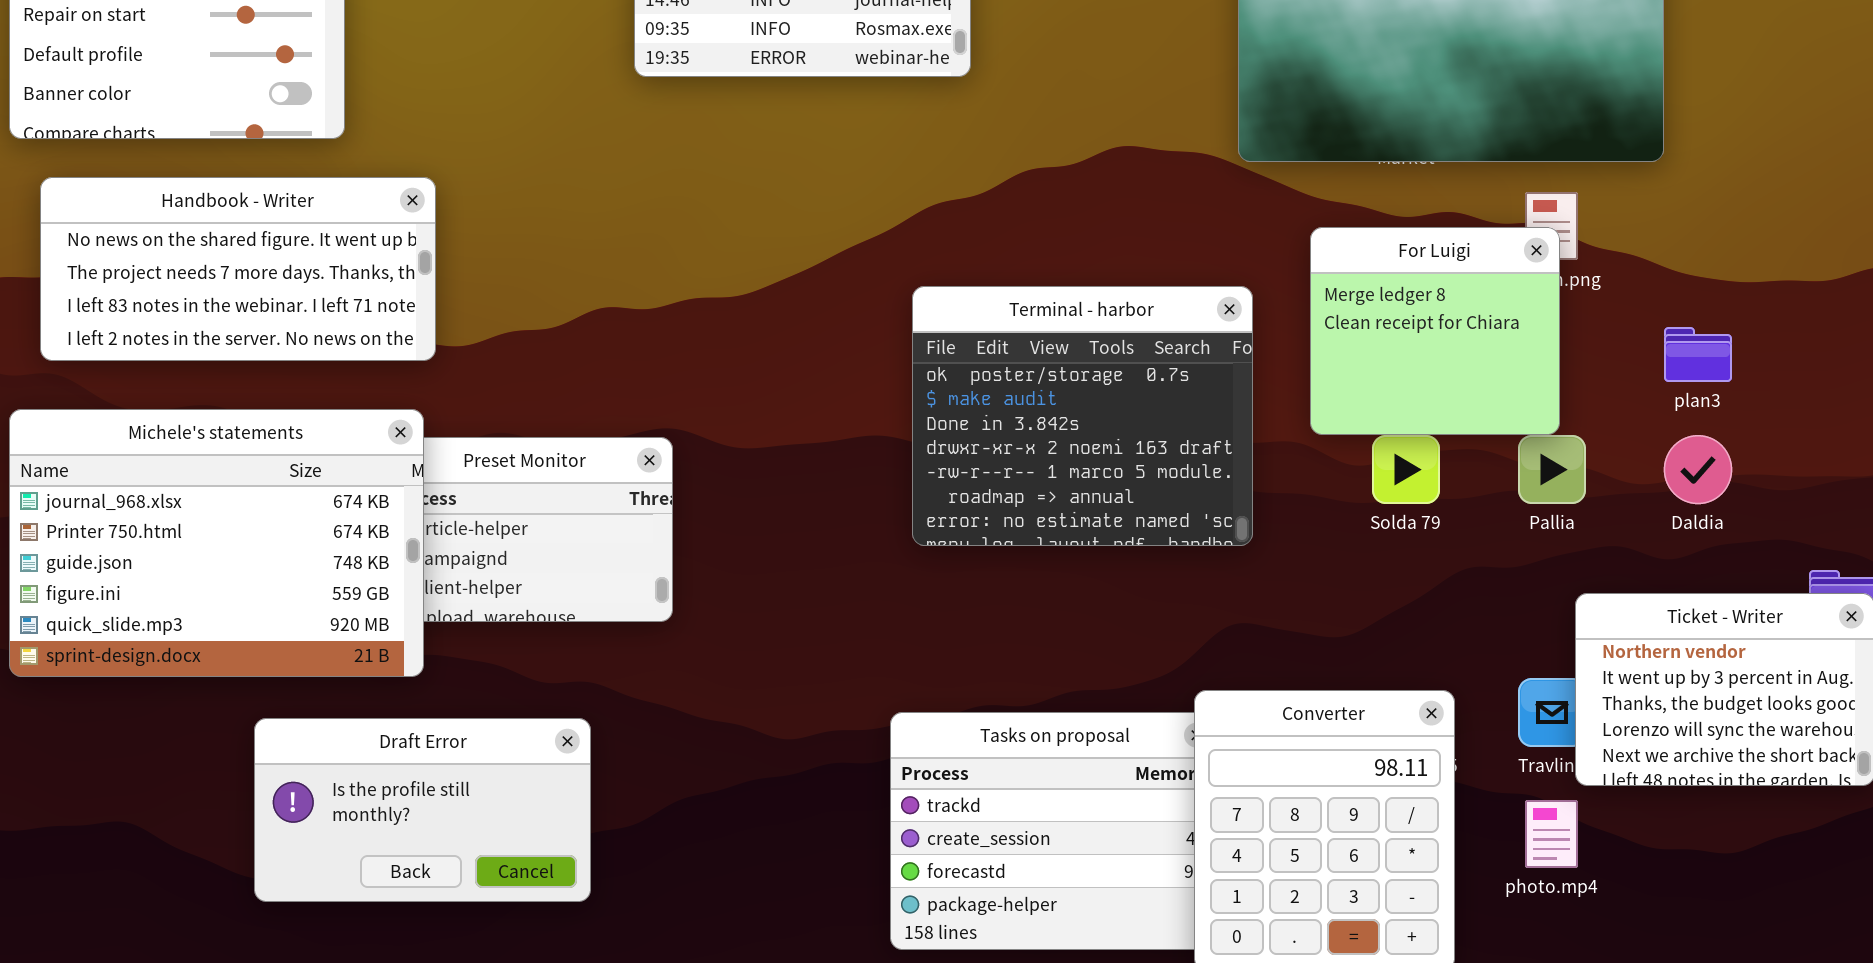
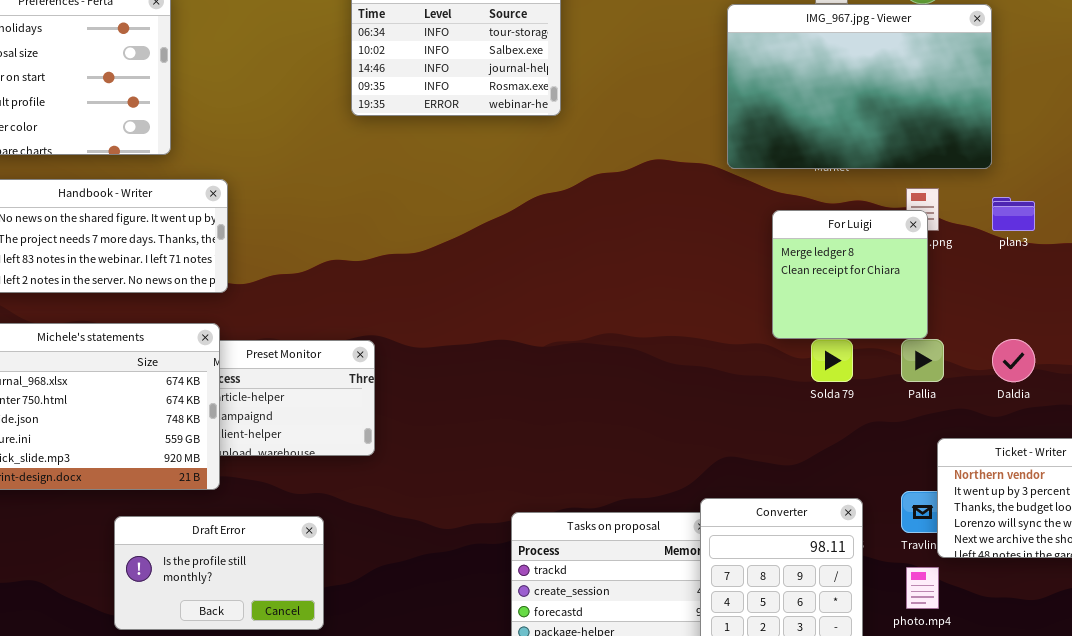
Terminal - harbor: [912,286,1253,546] -> none, closed
plan3: [1664,327,1732,382] -> [992,197,1035,231], moved

